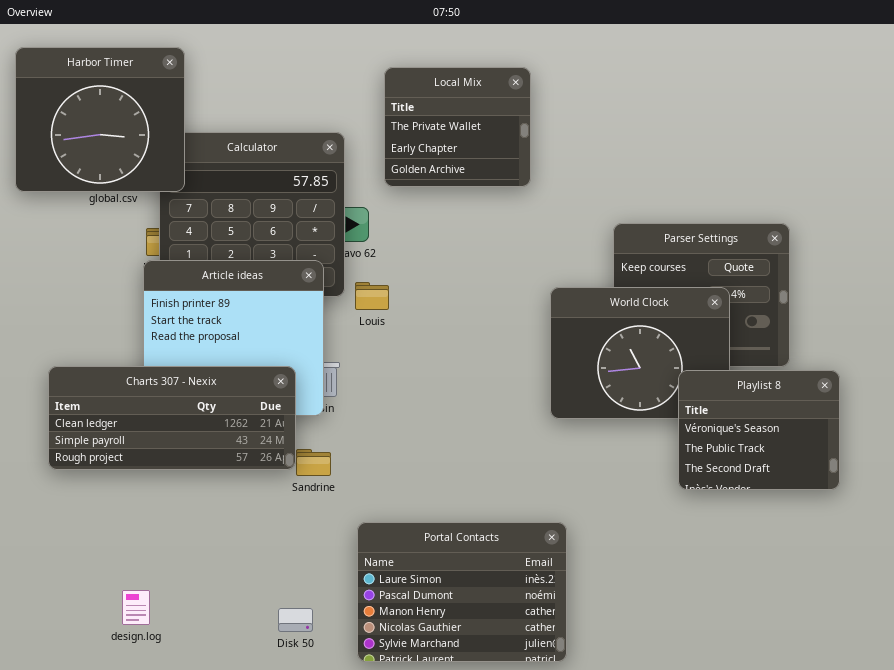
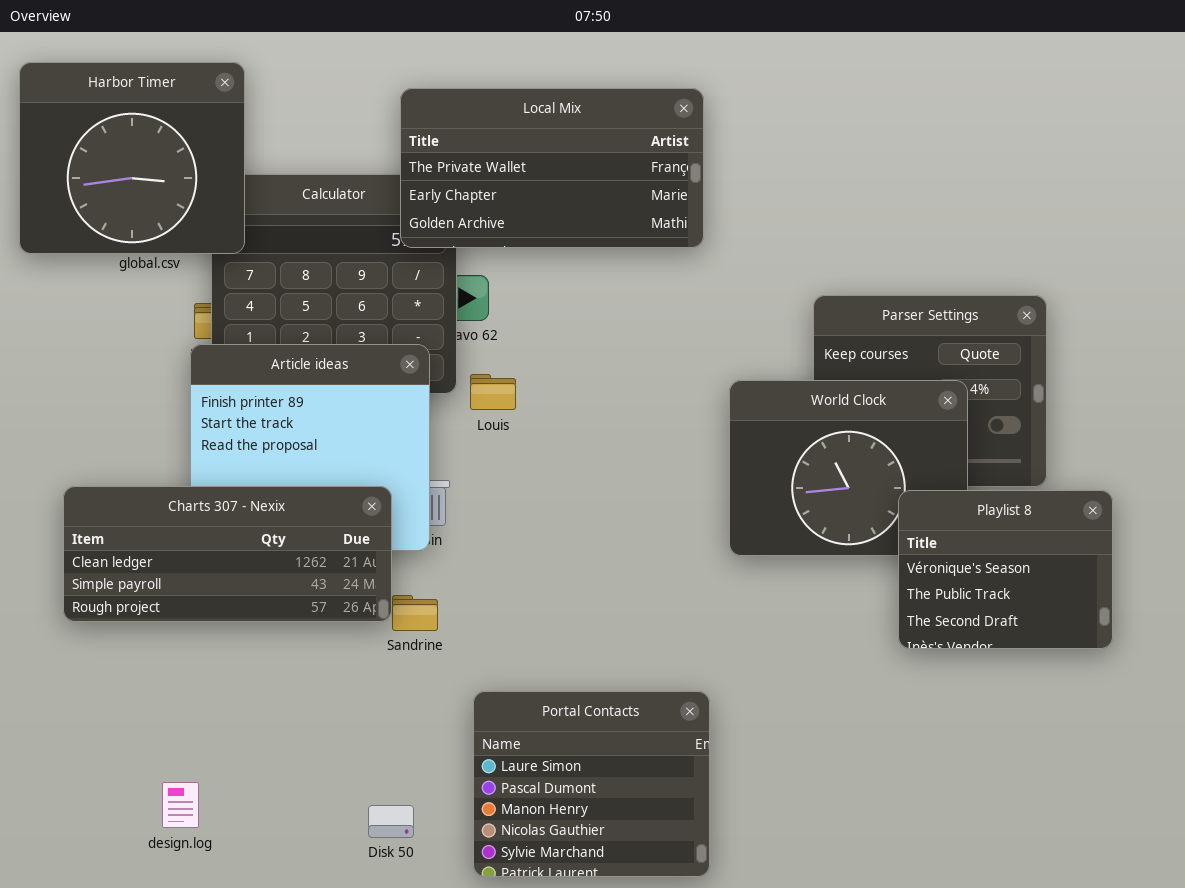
Local Mix: [384,67,531,187] -> [400,88,704,248], resized
Portal Contacts: [357,522,567,662] -> [473,691,710,877], resized

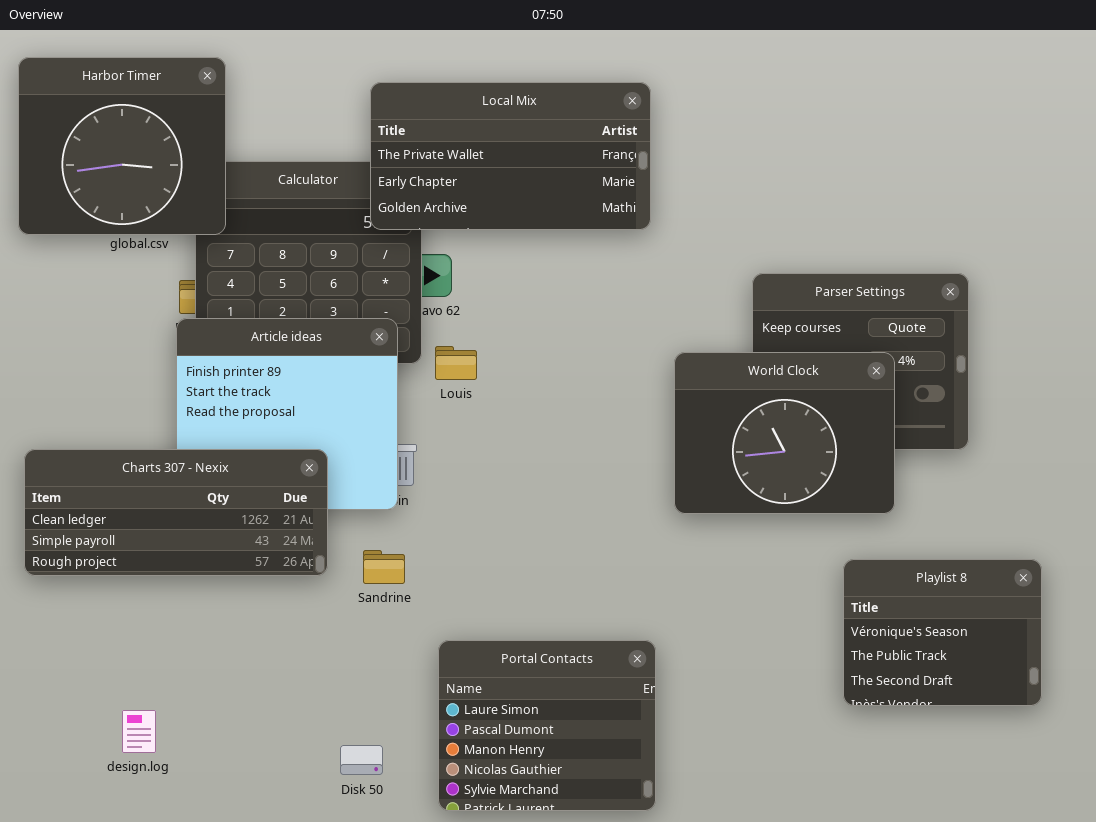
Charts 307 - Nexix: [63,486,392,622] -> [24,449,328,576], moved
Playlist 8: [898,490,1113,649] -> [843,559,1042,706], moved
design.log: [162,782,199,828] -> [122,710,156,753], moved

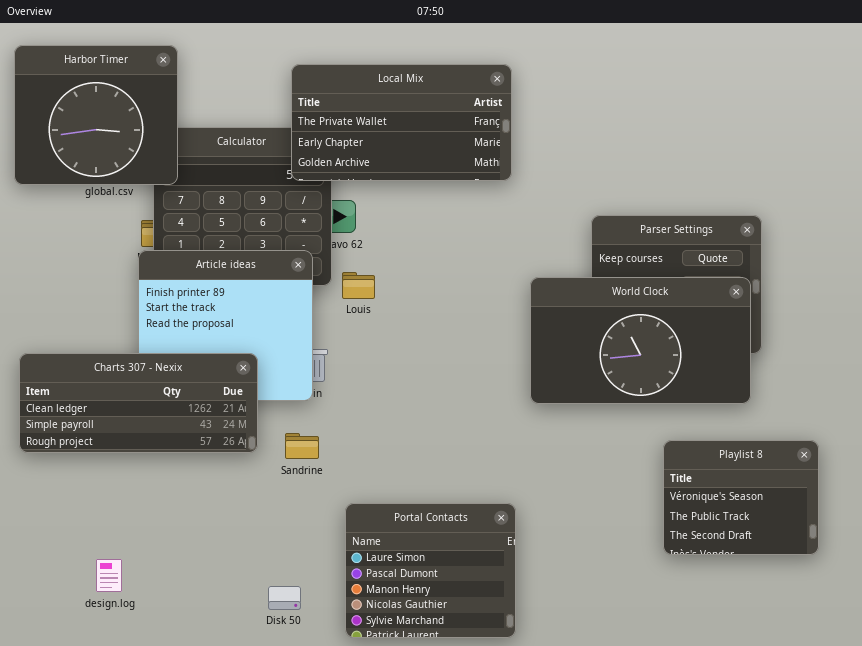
World Clock: [674,352,895,514] -> [530,277,751,404], resized

